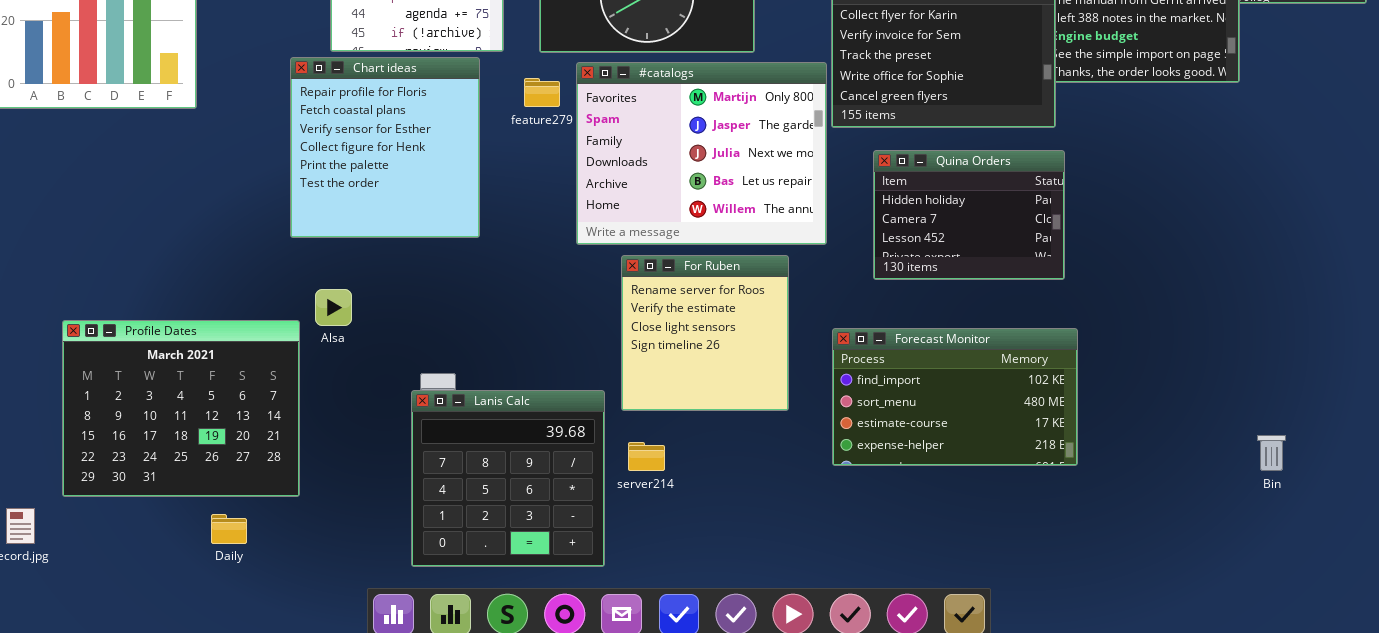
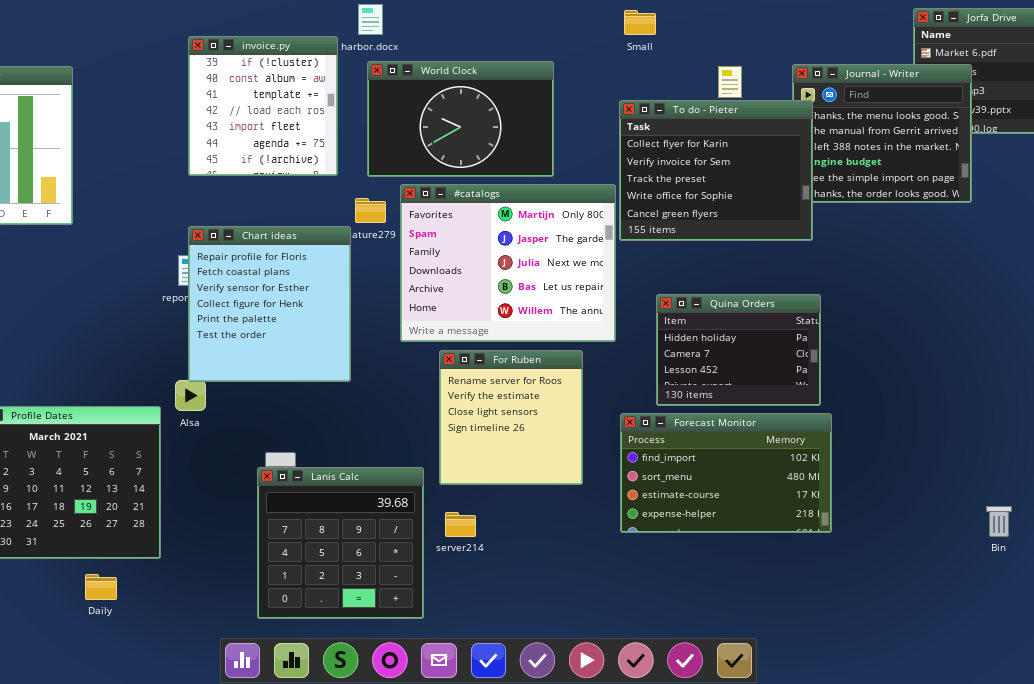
Chart ideas: [290,57,480,238] -> [188,226,351,382], moved
Quina Orders: [873,150,1065,280] -> [656,294,821,406], moved

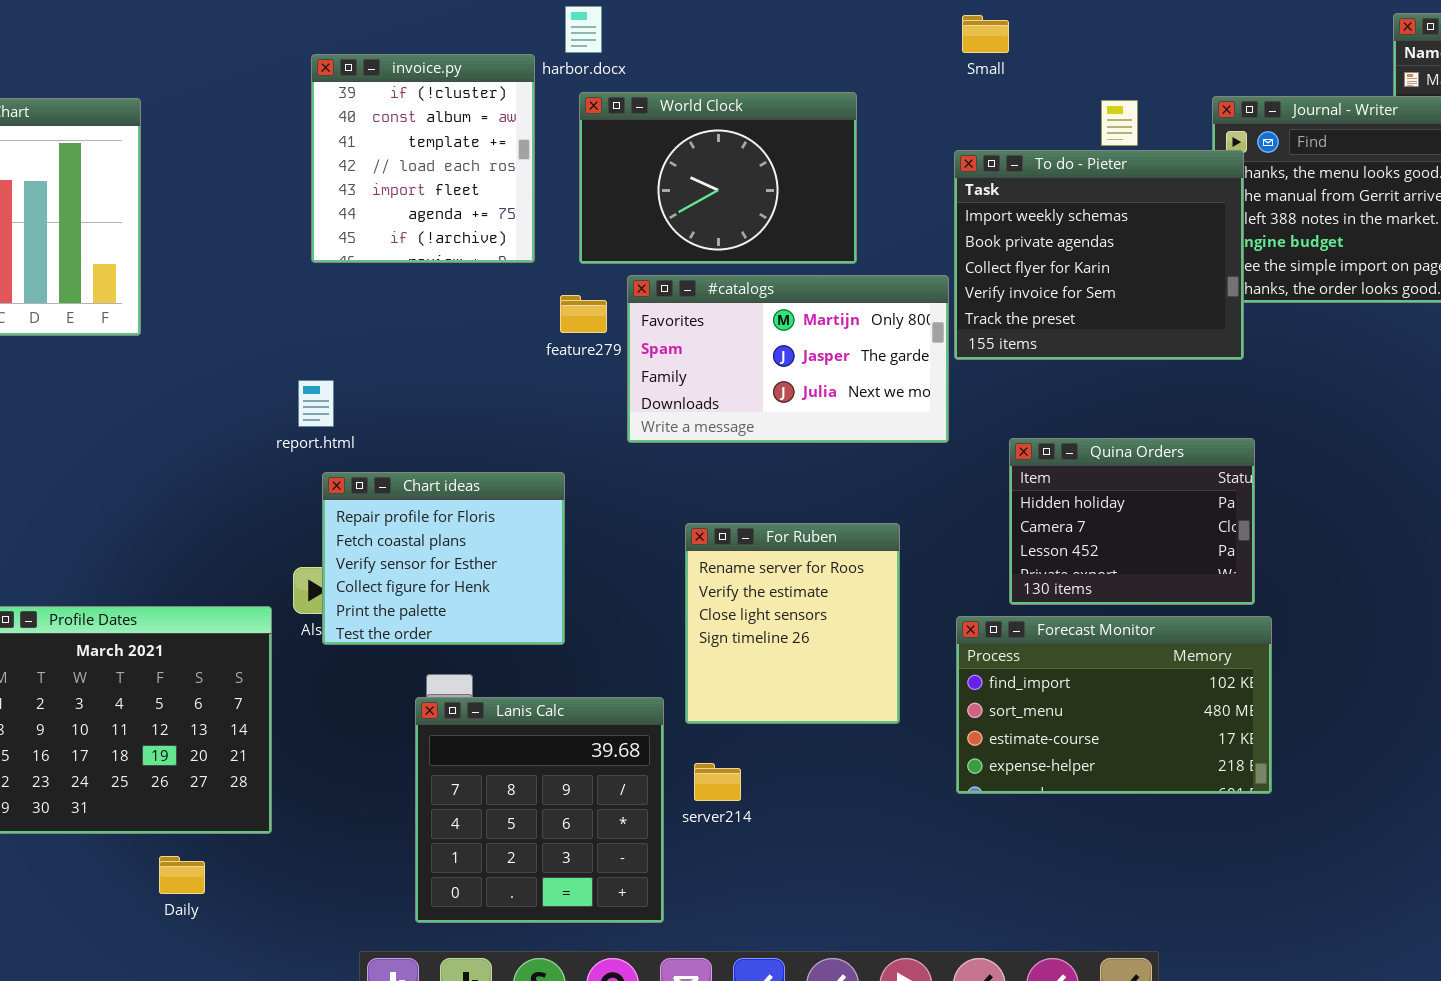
To do - Pieter: [619,100,813,241] -> [954,150,1244,360], scrolled up 2 rows
#catalogs: [400,184,616,342] -> [627,275,949,443], resized
Chart ideas: [188,226,351,382] -> [322,472,565,645], moved, resized

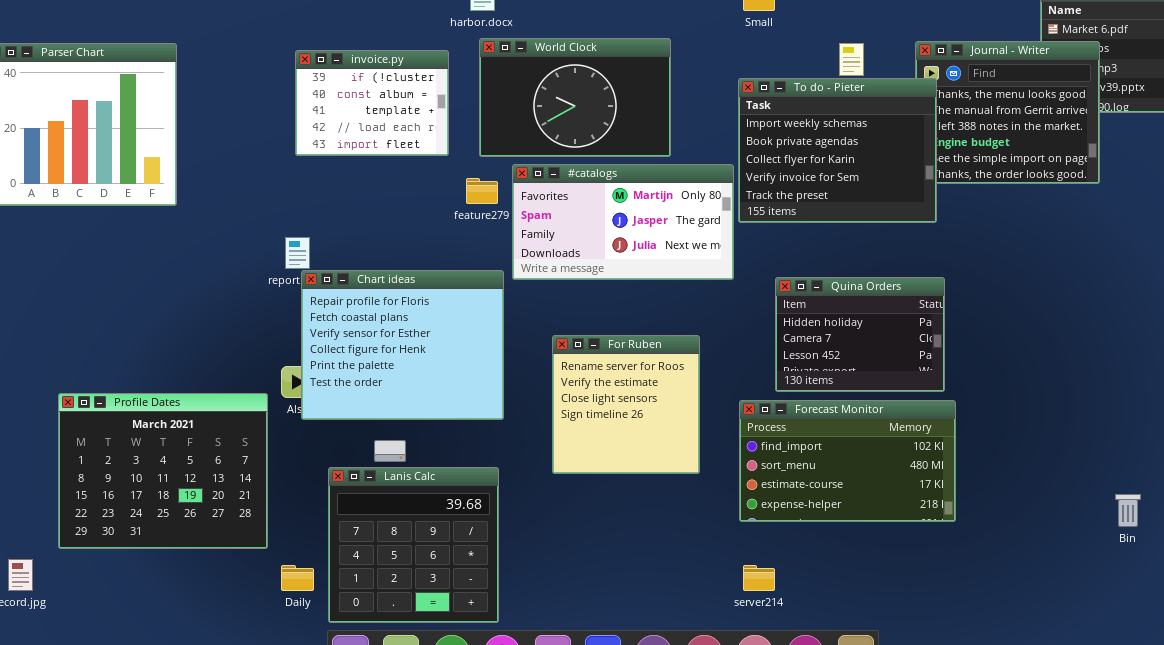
invoice.py: [311,54,535,263] -> [295,50,449,156], resized
Chart ideas: [322,472,565,645] -> [301,270,504,420], resized
Lanis Calc: [415,697,664,923] -> [328,467,499,623], moved
server214: [694,763,741,801] -> [743,565,775,591], moved
Daily: [159,856,205,894] -> [281,565,314,591], moved

